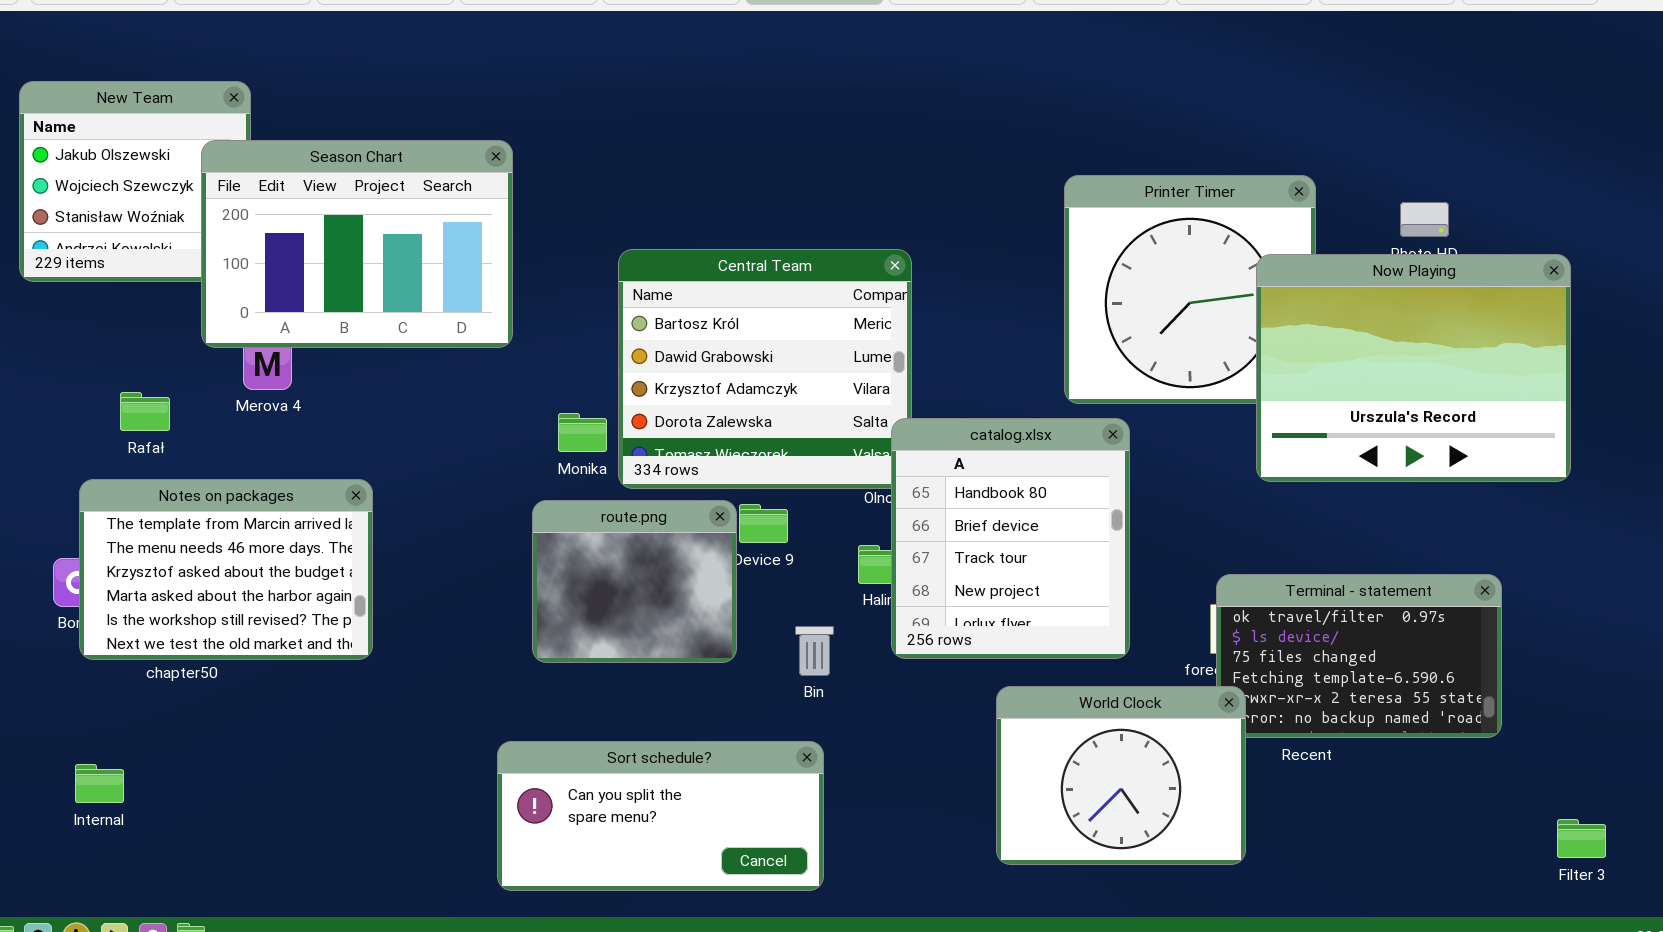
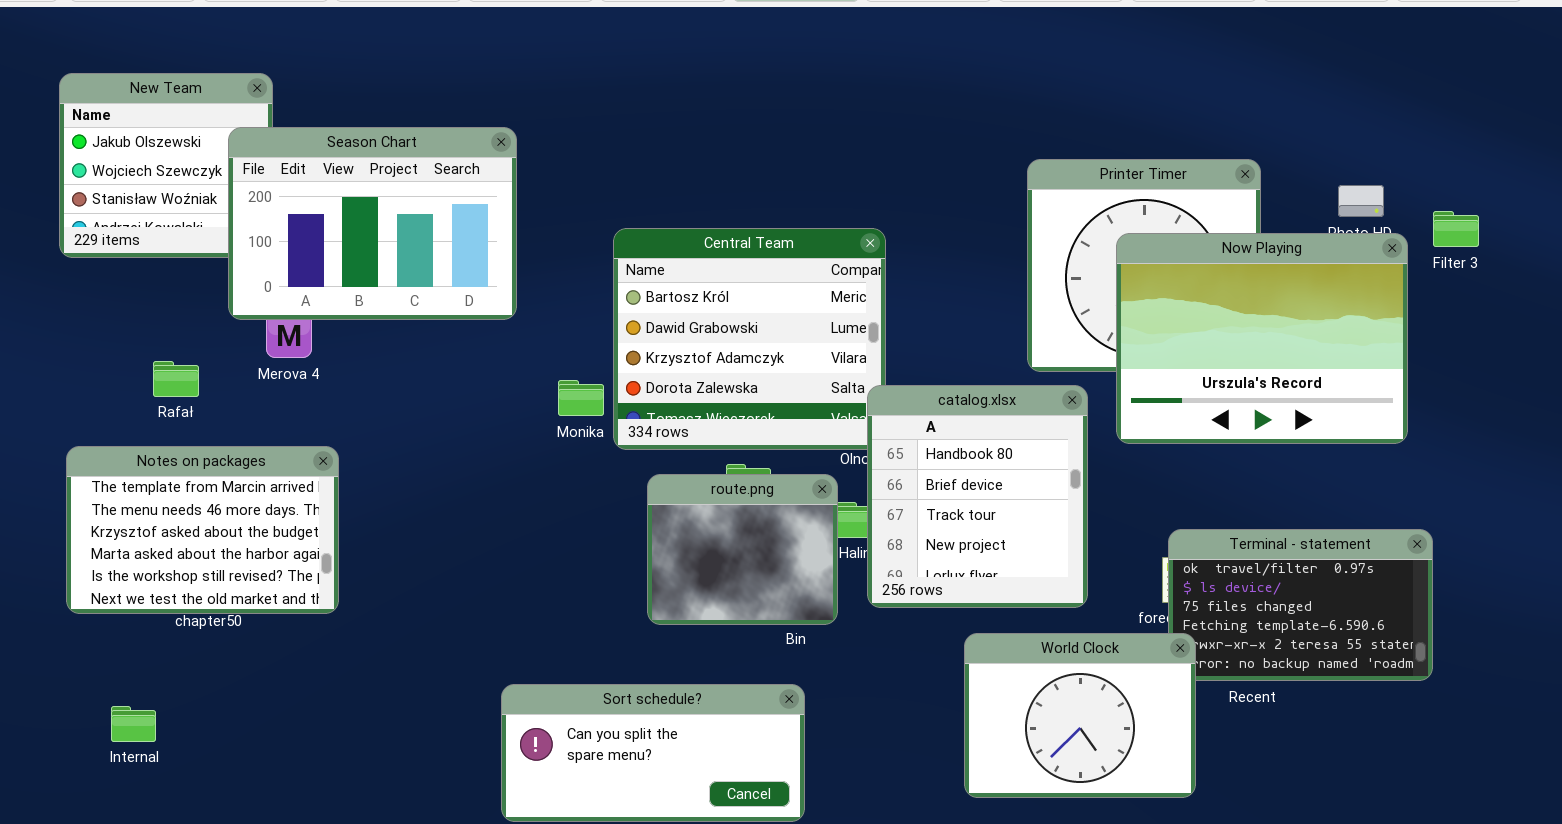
Now Playing: [1256,254,1571,482] -> [1116,233,1408,444], moved
Notes on packages: [79,479,373,660] -> [66,446,339,614], moved
route.png: [532,500,737,663] -> [647,474,838,625], moved
Filter 3: [1557,819,1606,858] -> [1433,211,1479,247], moved

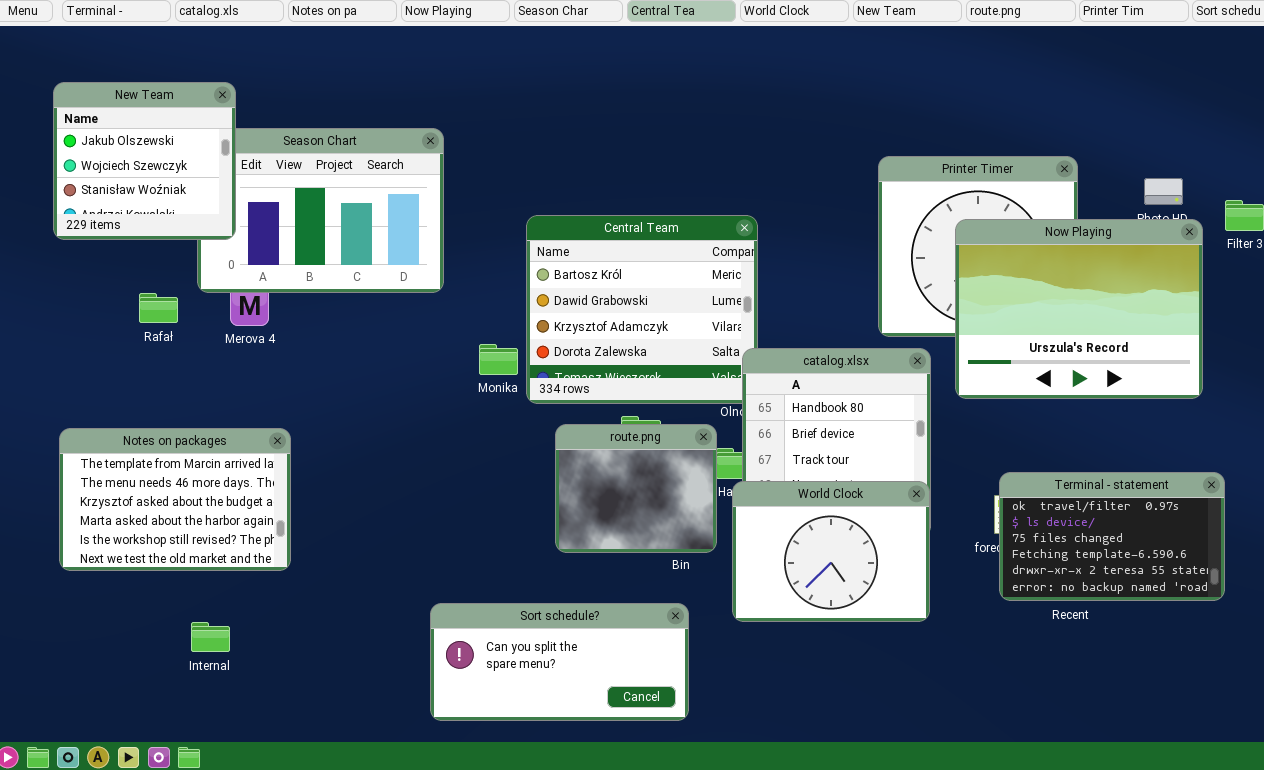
New Team: [59,73,273,258] -> [53,82,236,240], raised
Rafał: [153,361,199,397] -> [139,293,178,323], moved
Notes on packages: [66,446,339,614] -> [59,428,291,571], moved
World Clock: [964,633,1196,798] -> [732,481,930,622], moved
Internal: [111,706,156,742] -> [191,622,230,652], moved

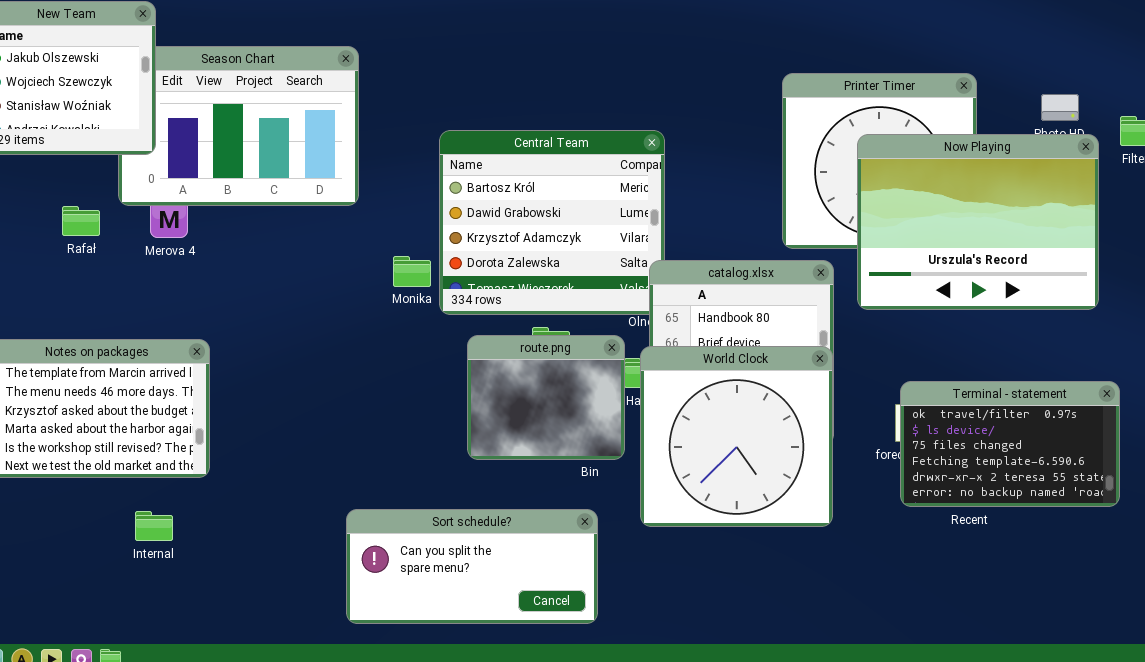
World Clock: [732,481,930,622] -> [640,346,833,527], resized
Internal: [191,622,230,652] -> [135,511,173,541], moved

